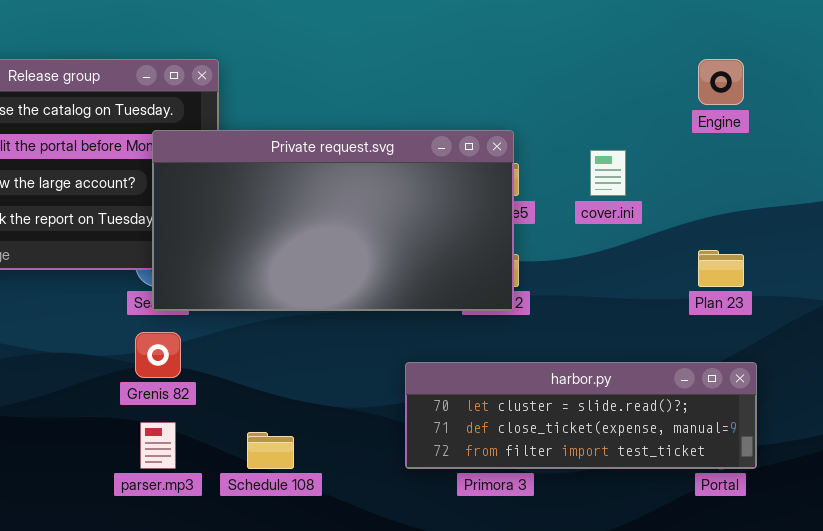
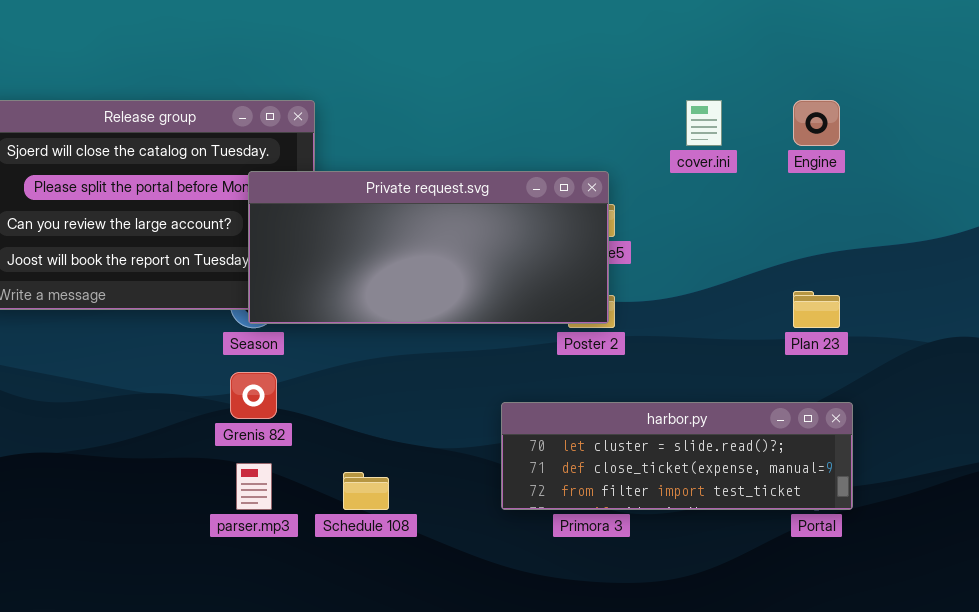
Private request.svg: [152,130,514,311] -> [248,171,609,324], resized
cover.ini: [590,150,626,196] -> [686,100,722,146], moved

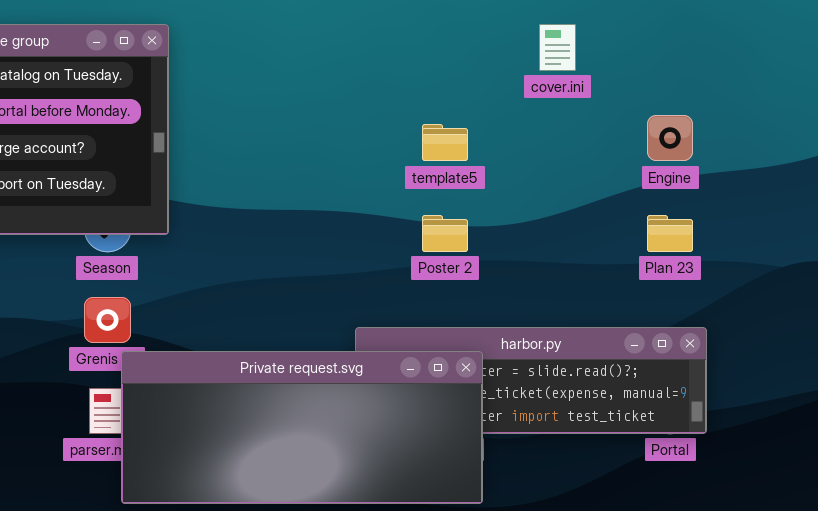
Engine: [793,100,840,146] -> [647,115,693,161], moved
Private request.svg: [248,171,609,324] -> [121,351,483,504], moved

